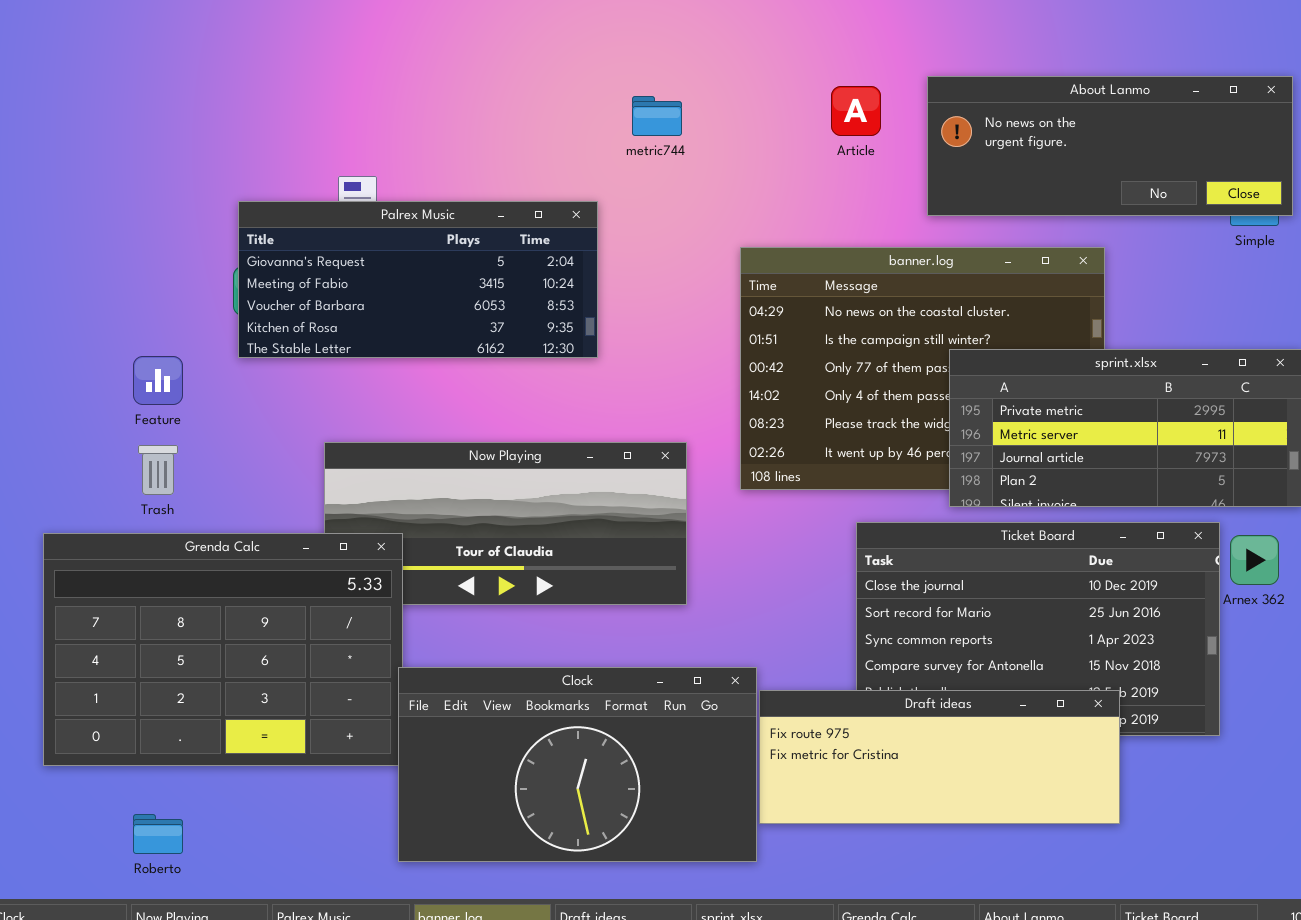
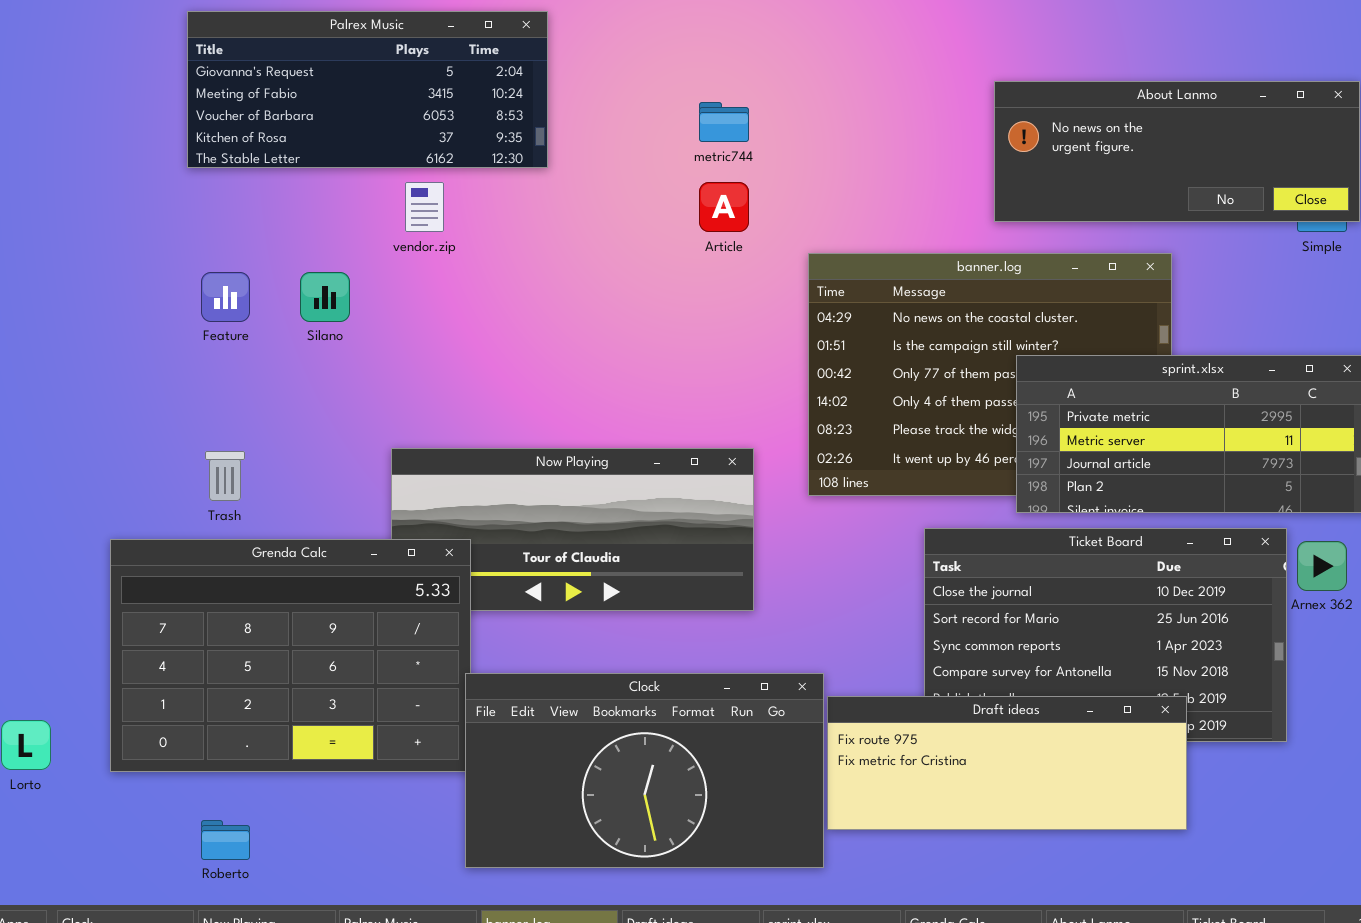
Article: [831,86,881,136] -> [699,182,749,232], moved
Palrex Music: [238,201,598,358] -> [187,11,548,168], moved
Feature: [133,356,183,405] -> [201,272,250,322], moved

